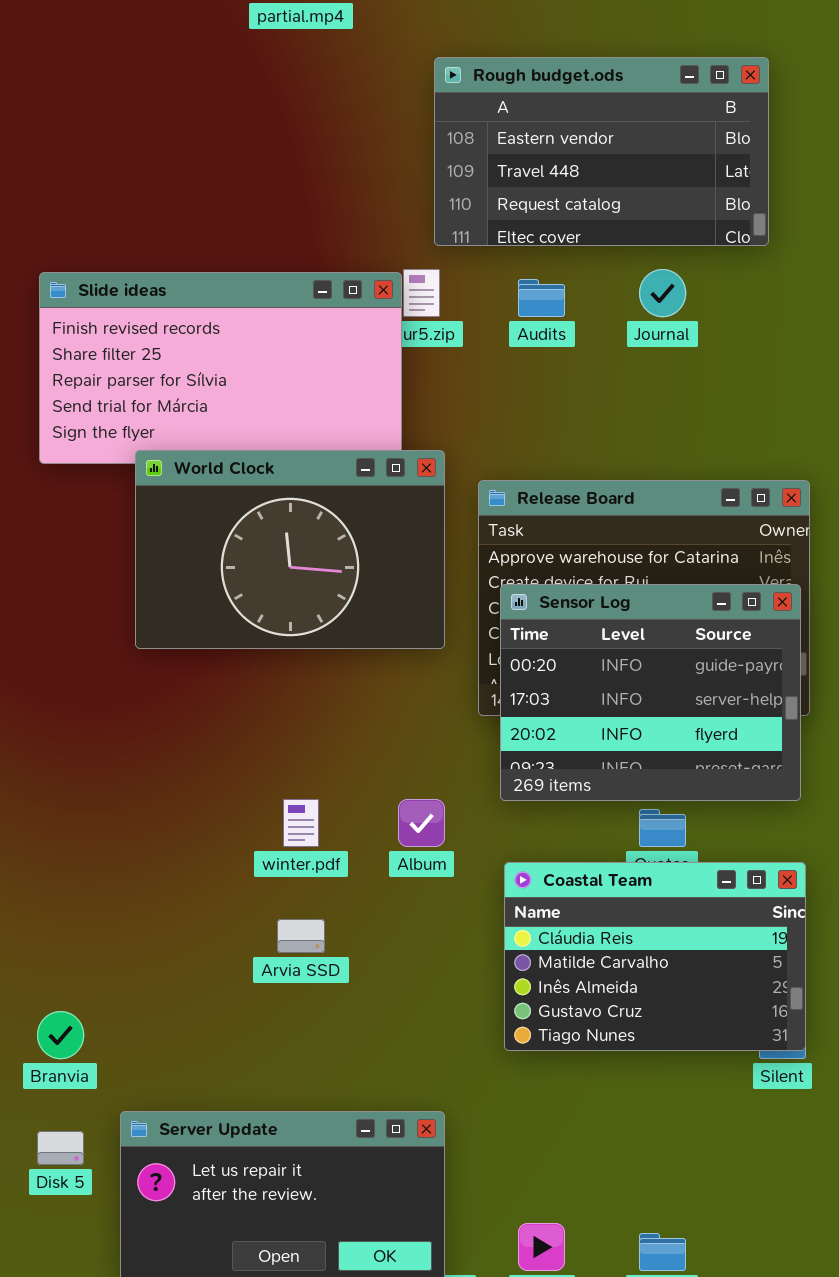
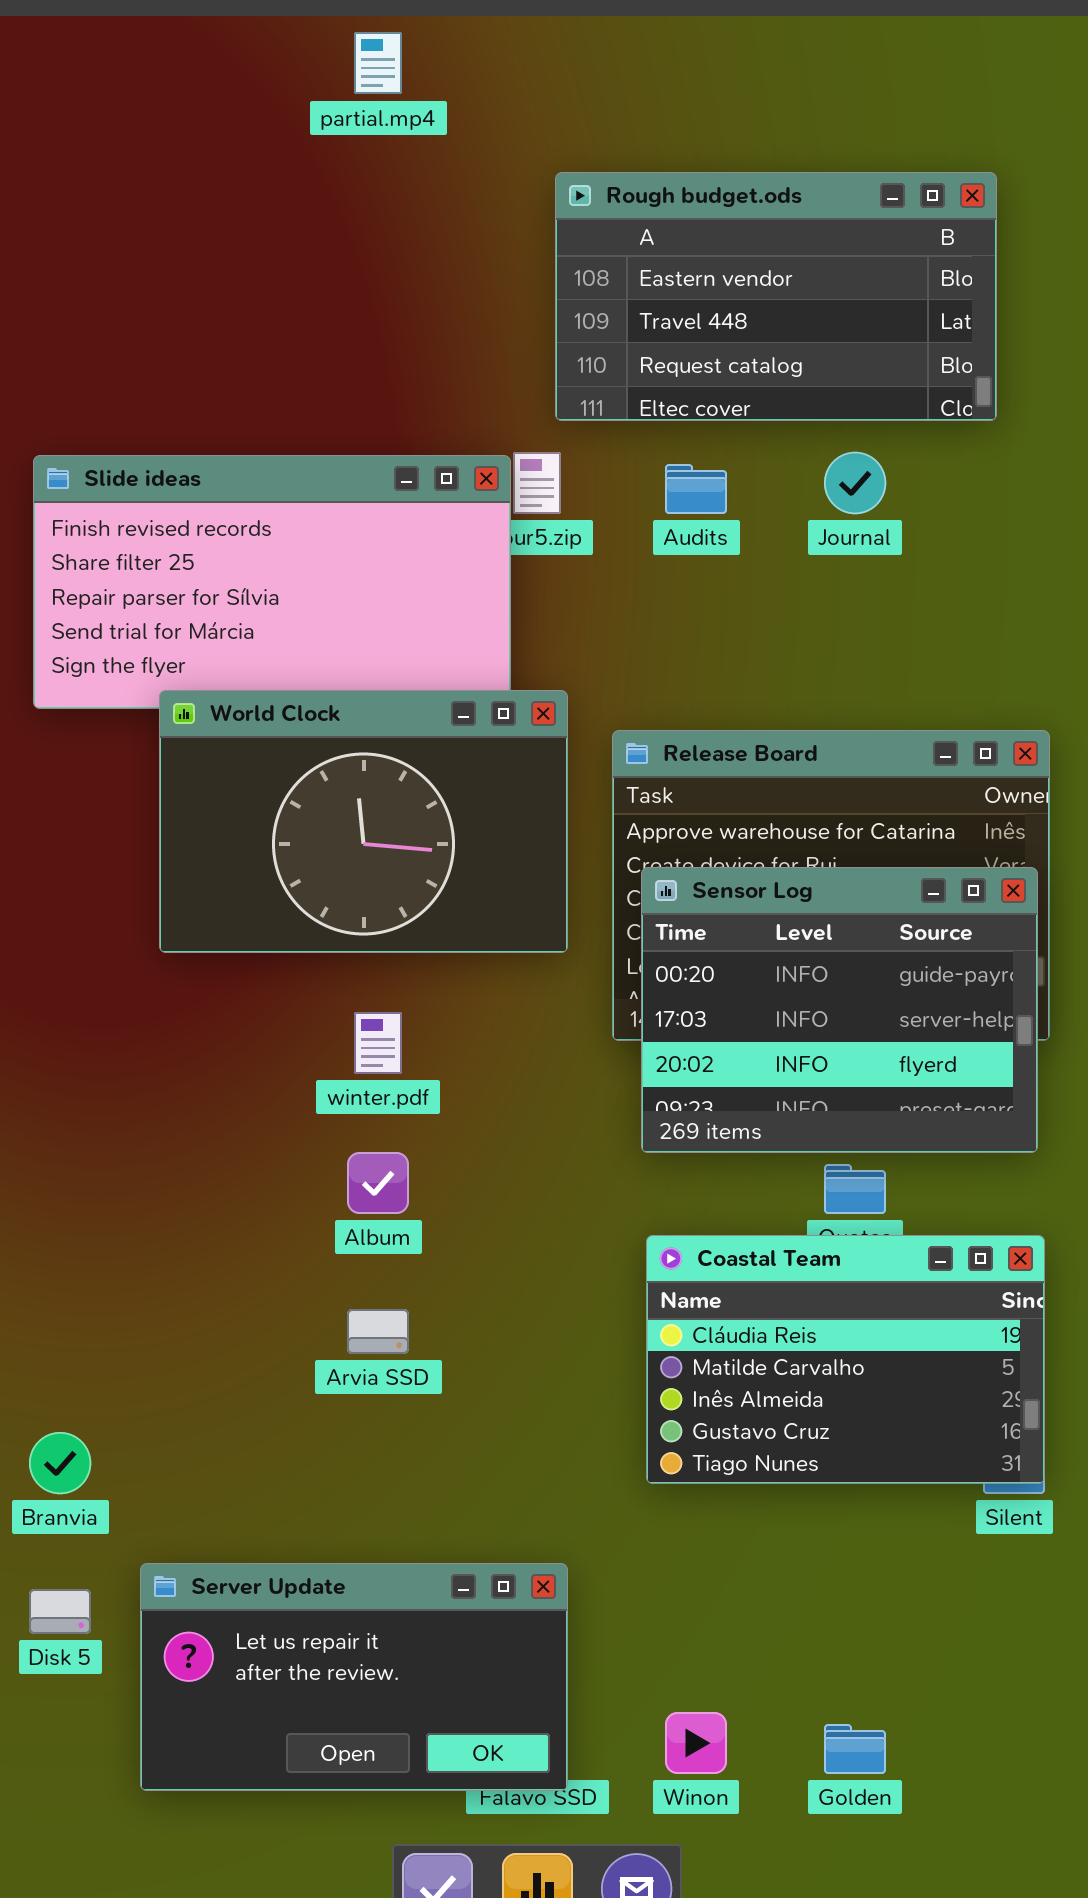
winter.pdf: [283,799,319,847] -> [354,1012,402,1074], moved
Album: [398,799,445,847] -> [347,1152,409,1214], moved

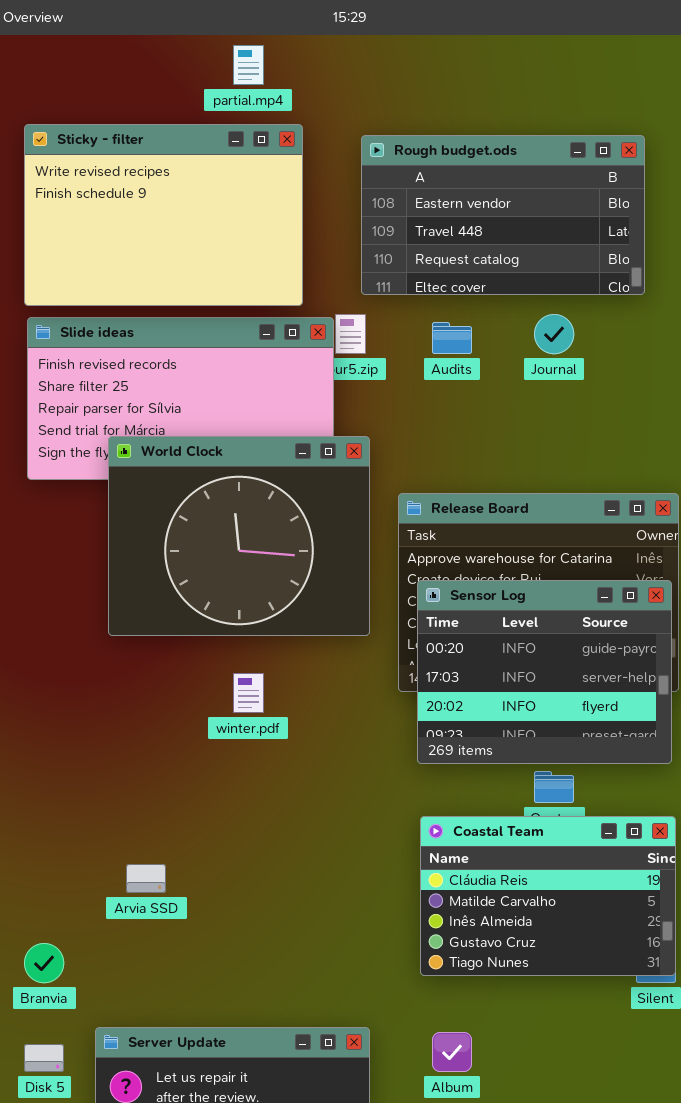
Sticky - filter: none -> [24,124,303,306], opened
World Clock: [159,690,568,953] -> [108,436,370,636], resized
Album: [347,1152,409,1214] -> [432,1032,472,1072], moved
Arvia SSD: [347,1309,409,1354] -> [126,864,166,893], moved

